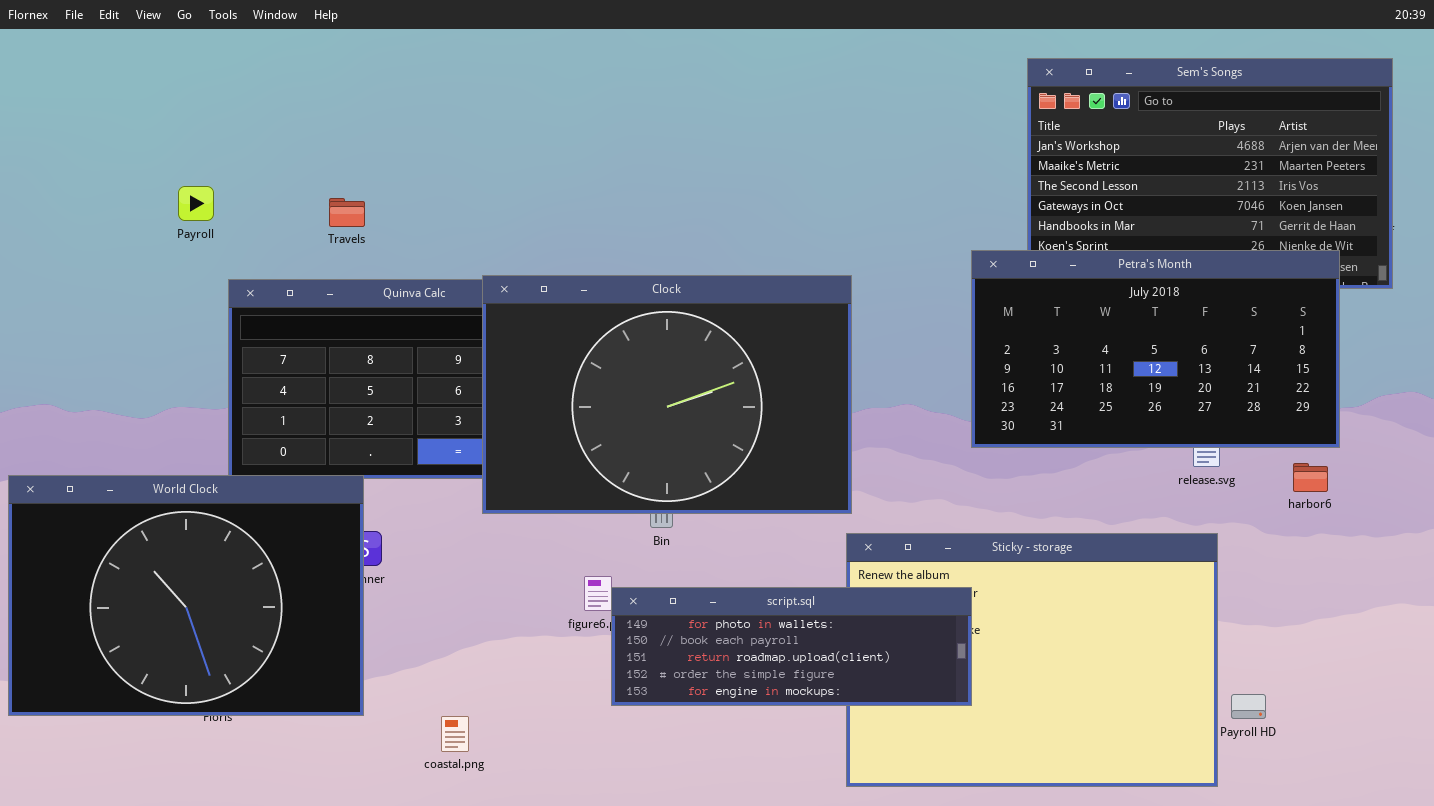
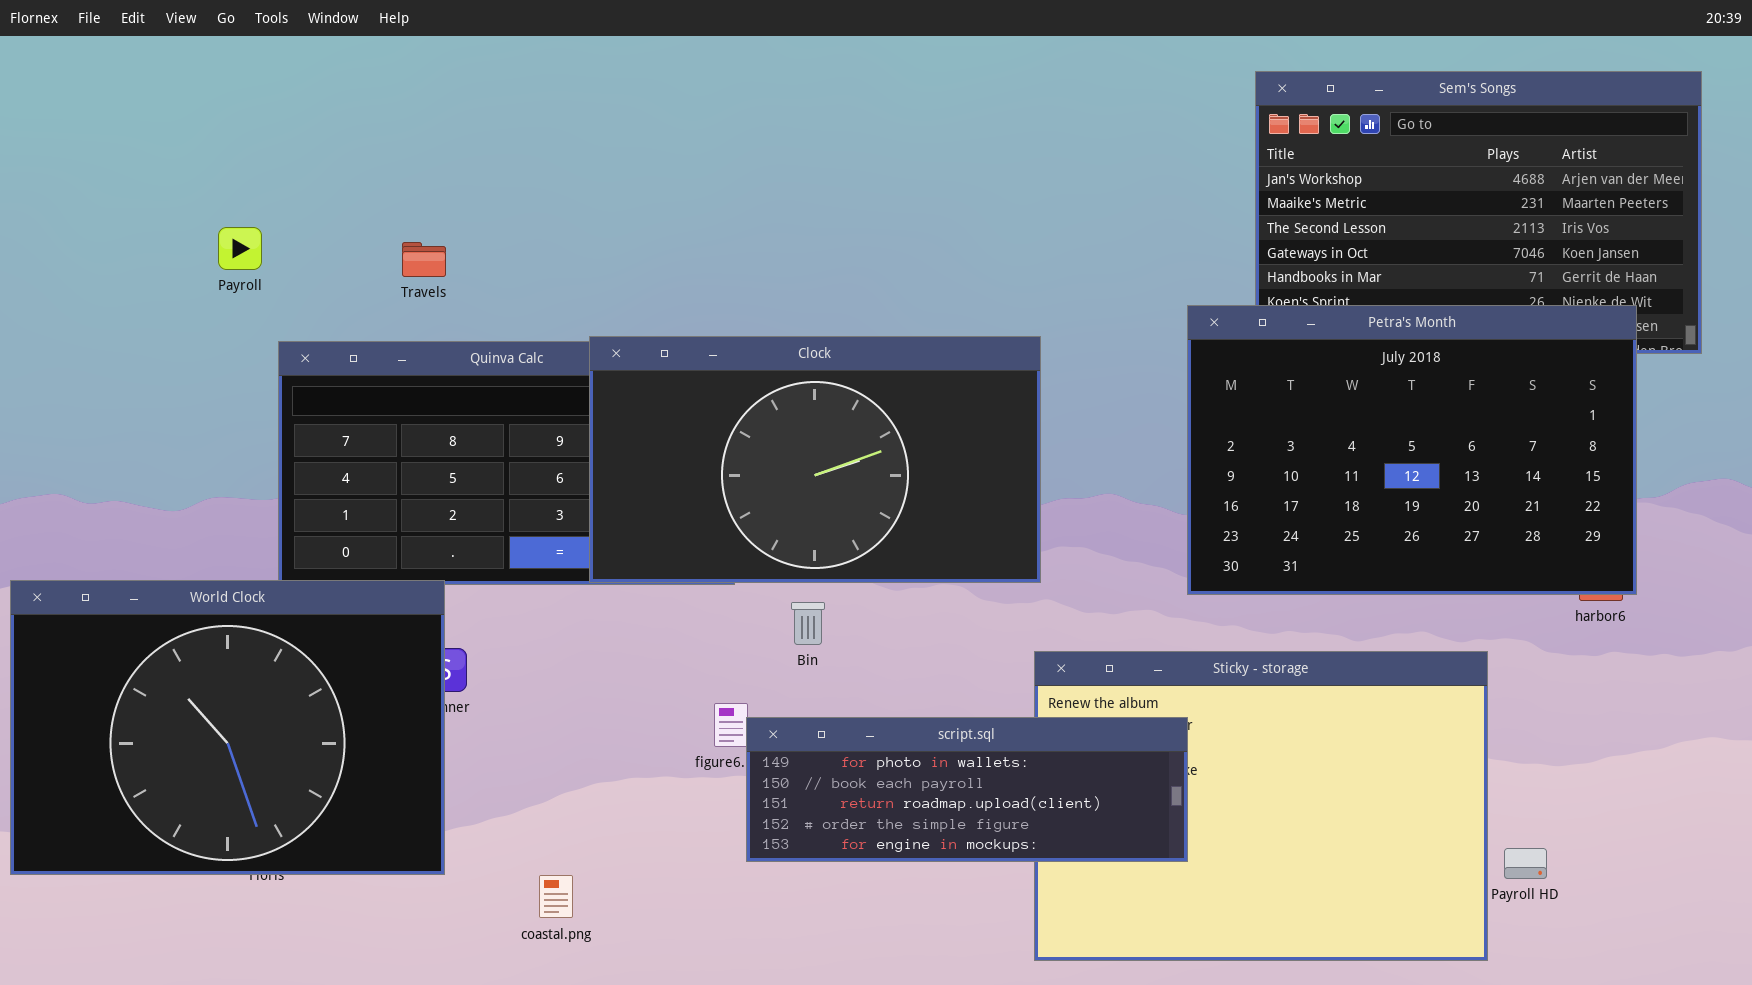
Petra's Month: [971,250,1340,448] -> [1187,305,1637,595], resized
Clock: [482,275,852,514] -> [589,336,1041,583], resized

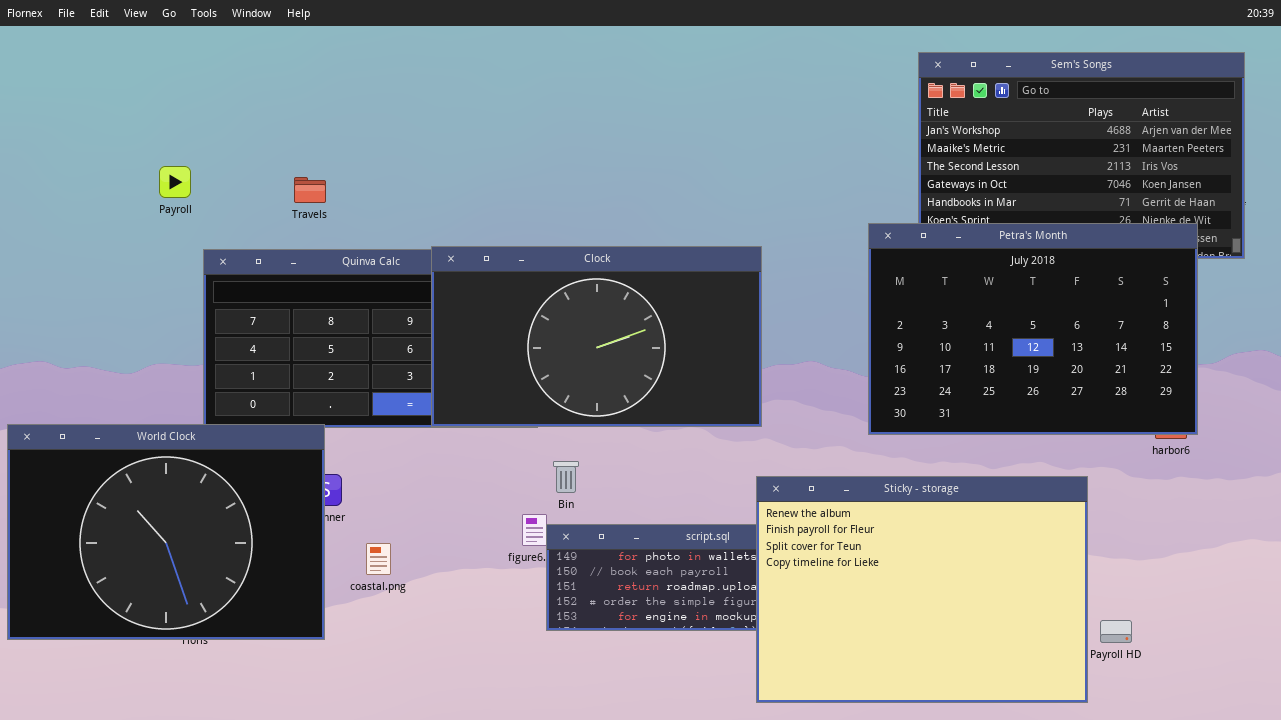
Bin: [791,602,825,645] -> [553,461,579,493], moved
Sticky - storage: [1034,651,1488,961] -> [756,476,1088,703], raised
coastal.png: [539,875,573,918] -> [366,543,391,575], moved

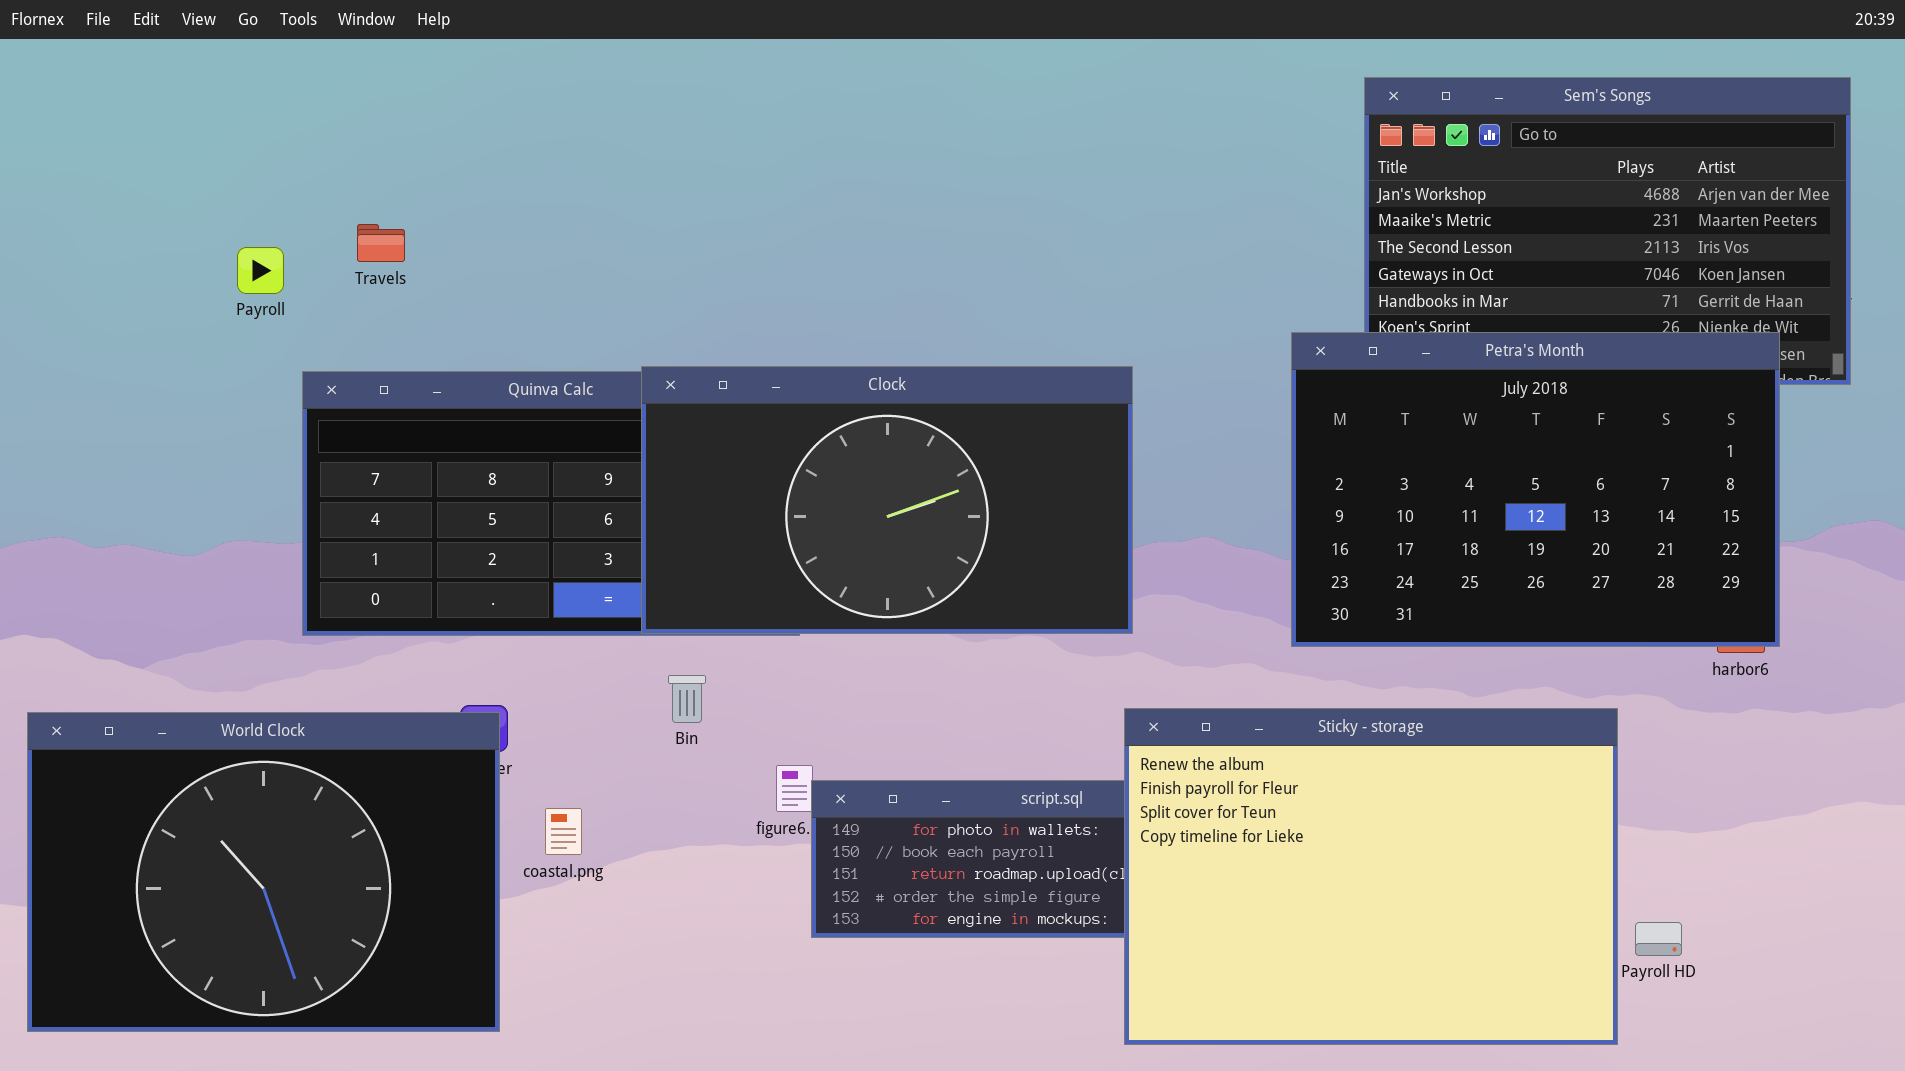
Travels: [294,177,326,203] -> [357,224,405,262], moved
World Clock: [7,424,325,640] -> [27,712,500,1032], moved
Bin: [553,461,579,493] -> [668,675,706,723], moved

